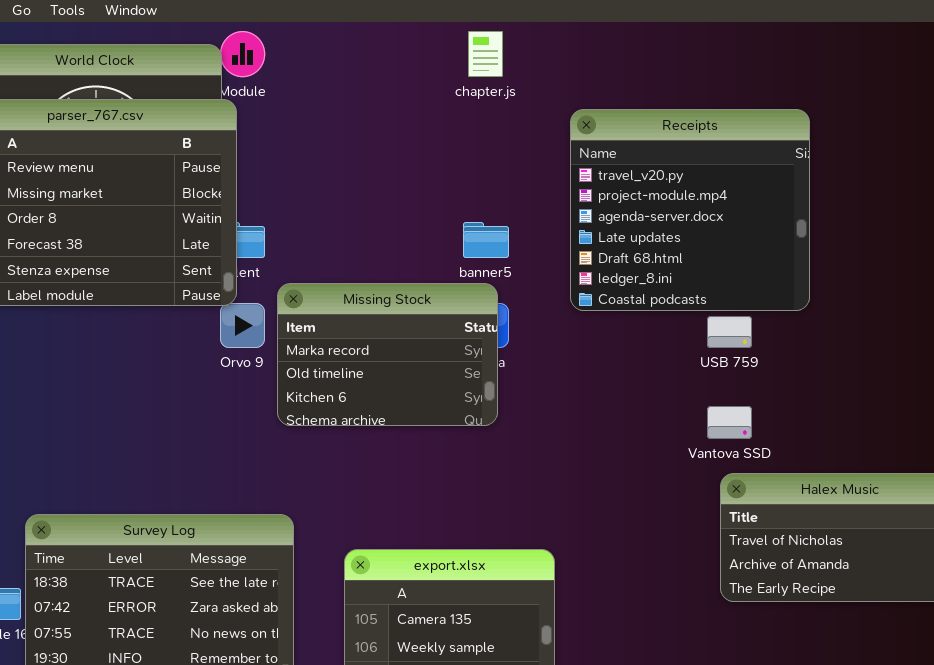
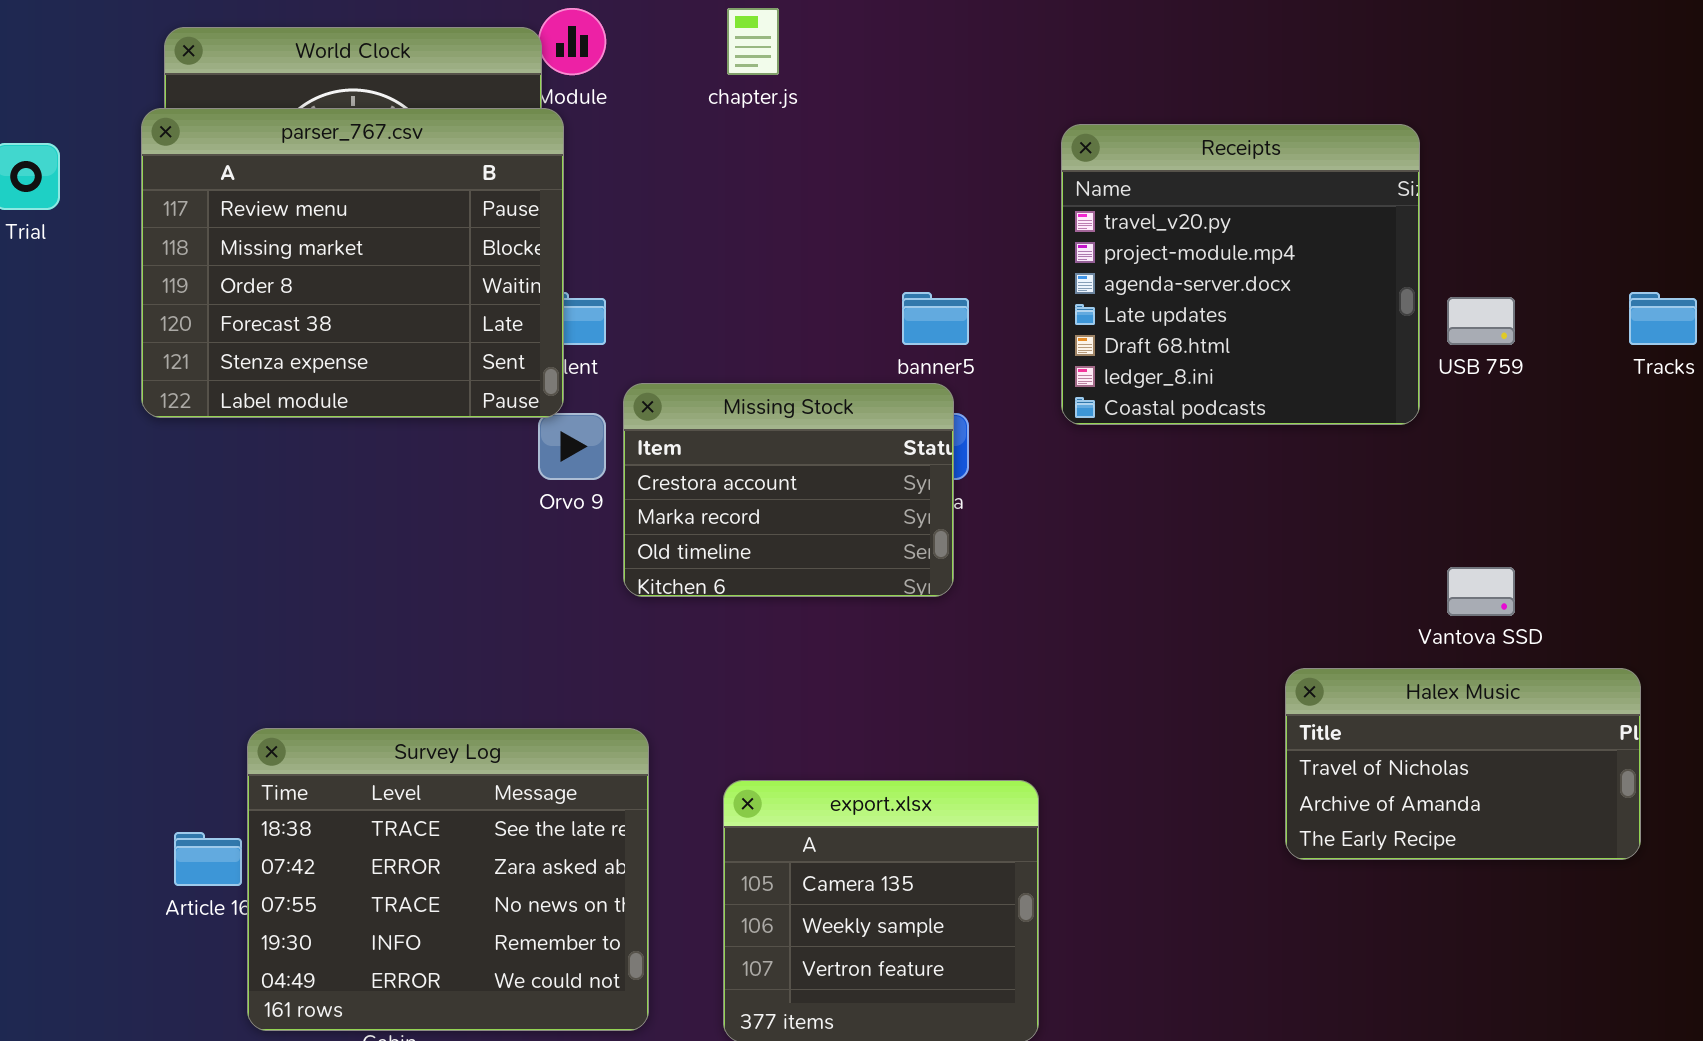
chapter.js: [468,31,503,77] -> [727,8,779,75], moved
Missing Stock: [277,283,498,426] -> [623,383,954,597], scrolled up 1 row
USB 759: [707,316,752,348] -> [1447,297,1515,345], moved
Vantova SSD: [707,406,752,439] -> [1447,567,1515,616], moved

